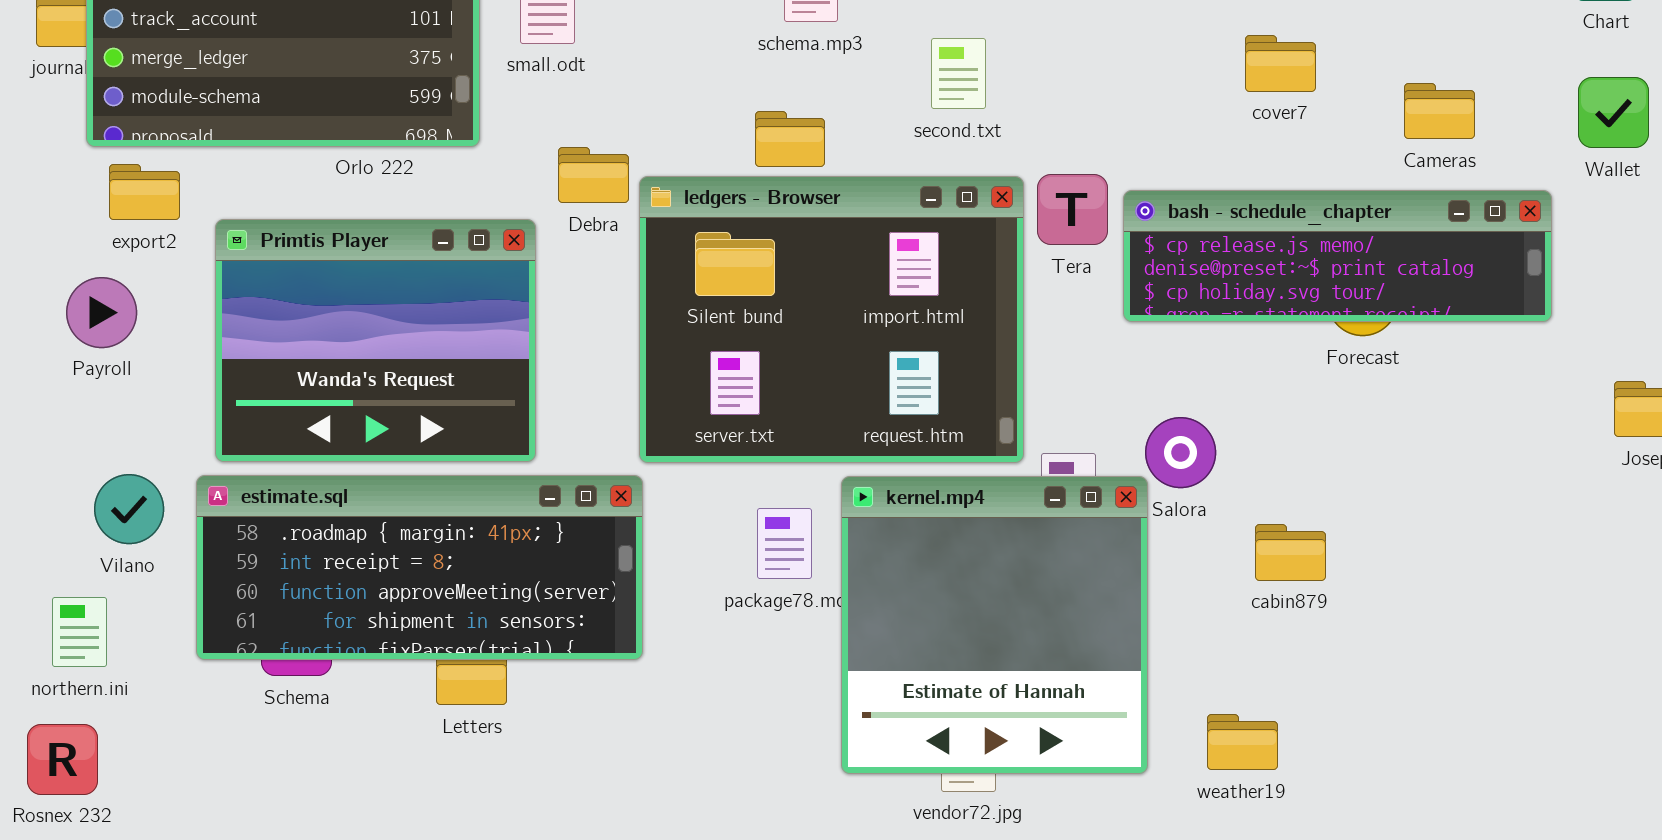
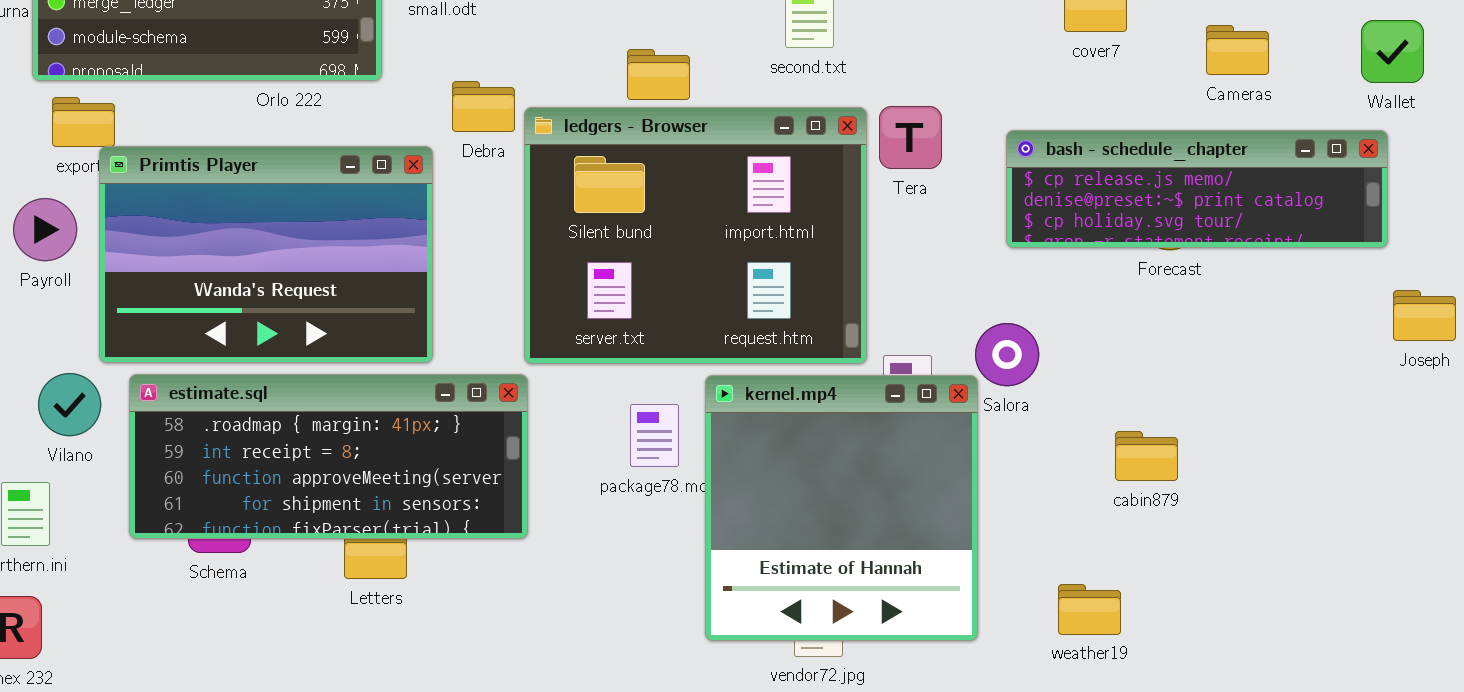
bash - schedule_chapter: [1123,190,1552,322] -> [1006,130,1388,248], moved
Primtis Player: [215,219,536,462] -> [99,146,433,363], resized
cabin879: [1255,524,1326,581] -> [1115,431,1178,481], moved
weather19: [1207,714,1278,770] -> [1058,584,1121,635], moved

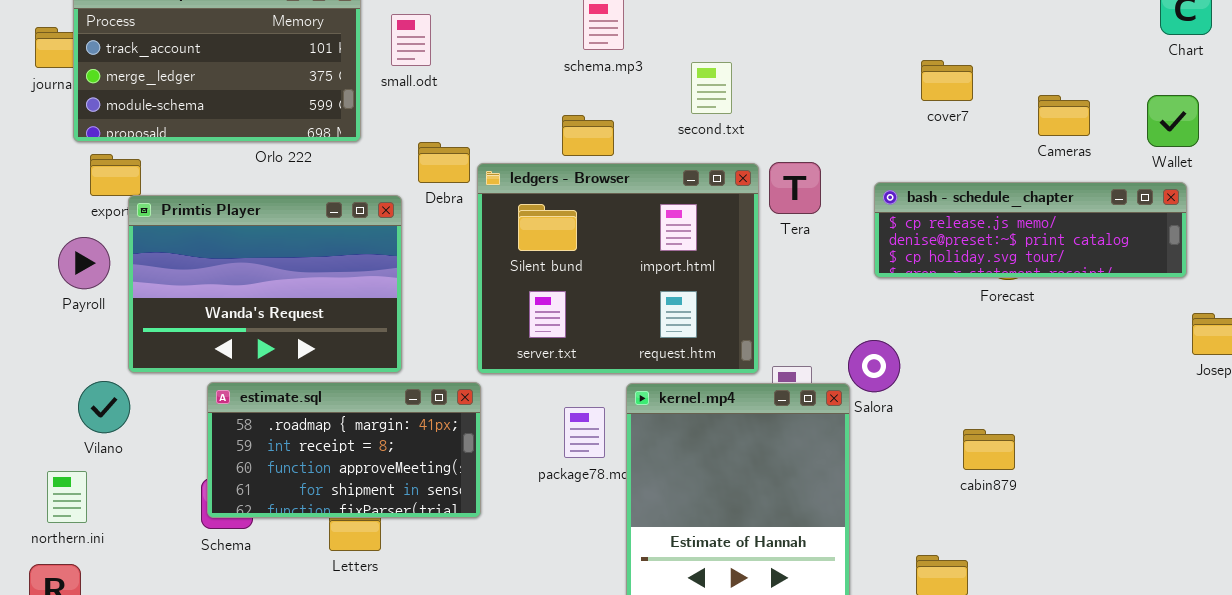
Wallet: [1361,20,1424,83] -> [1147,95,1199,147], moved
estimate.sql: [129,374,528,539] -> [207,382,481,518], resized

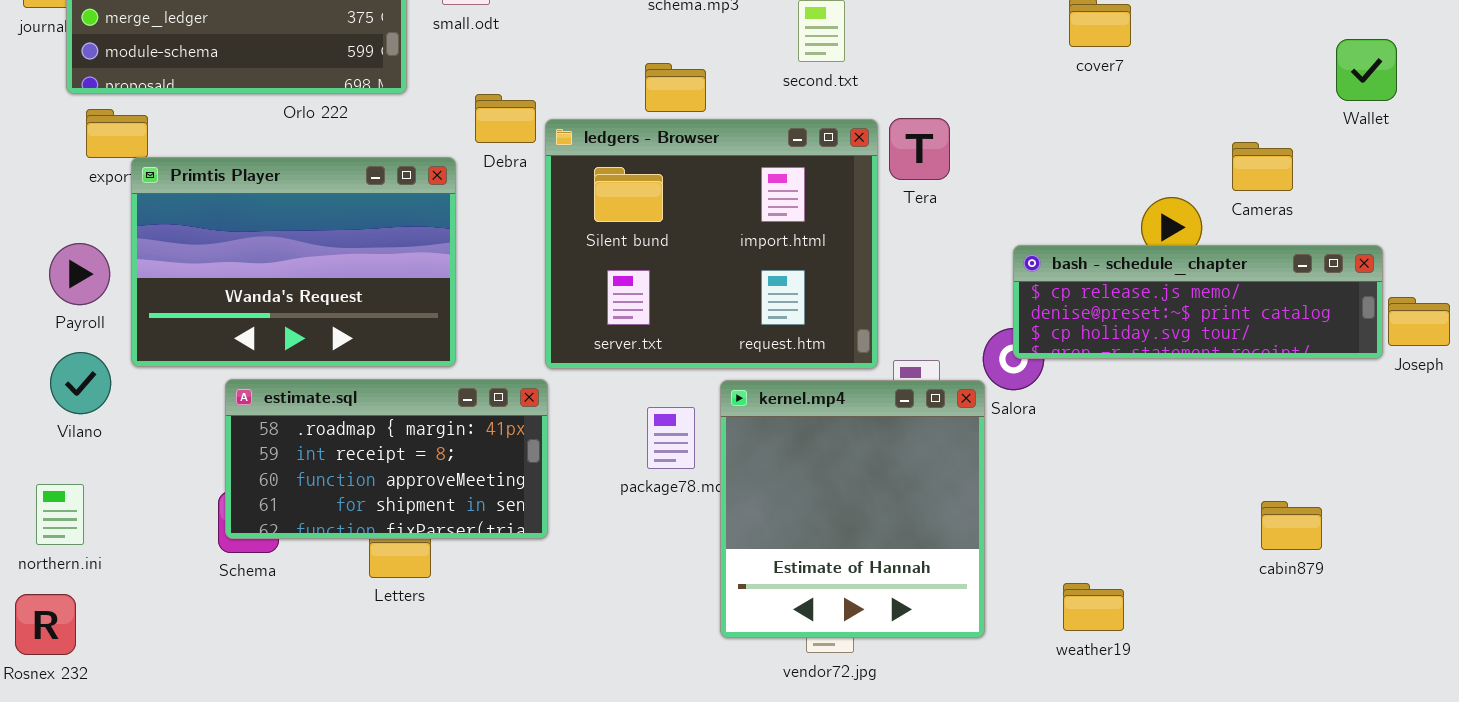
Cameras: [1038,95,1090,136] -> [1232,142,1293,191], moved
bash - schedule_chapter: [874,182,1187,278] -> [1013,245,1383,359], moved
Payroll: [58,237,110,289] -> [49,243,110,305], moved
Vilano: [78,381,130,433] -> [50,352,111,414], moved
cabin879: [963,429,1015,470] -> [1261,501,1322,550], moved

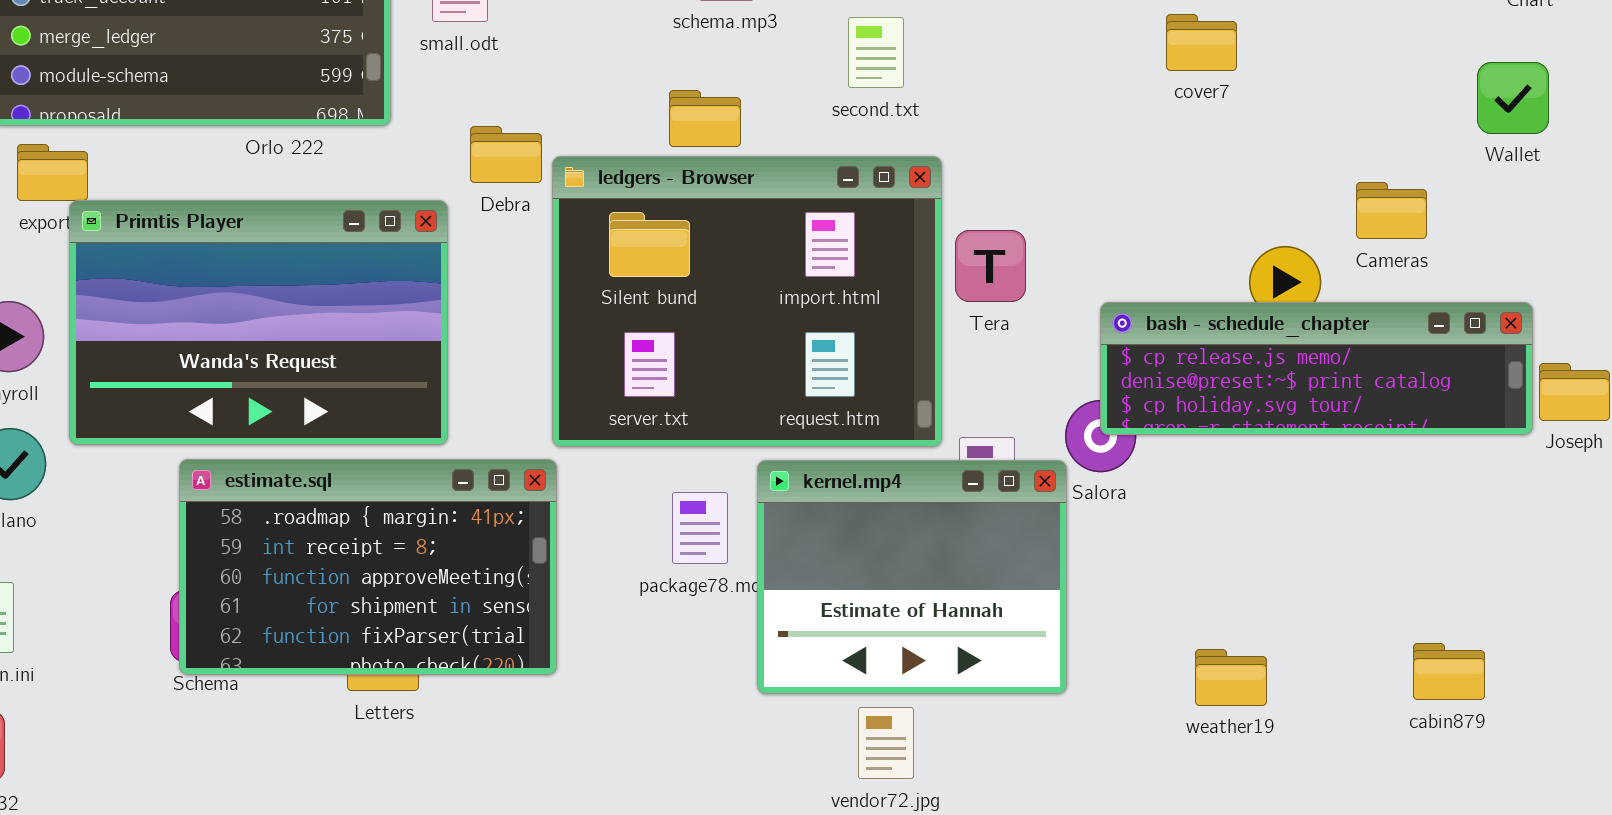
Tera: [889,118,950,180] -> [955,230,1026,302], moved
estimate.sql: [225,379,548,539] -> [179,459,557,675], resized
kernel.mp4: [720,380,985,638] -> [757,460,1067,694], resized
cabin879: [1261,501,1322,550] -> [1413,643,1485,700], moved
weather19: [1063,583,1124,631] -> [1195,649,1267,706], moved

